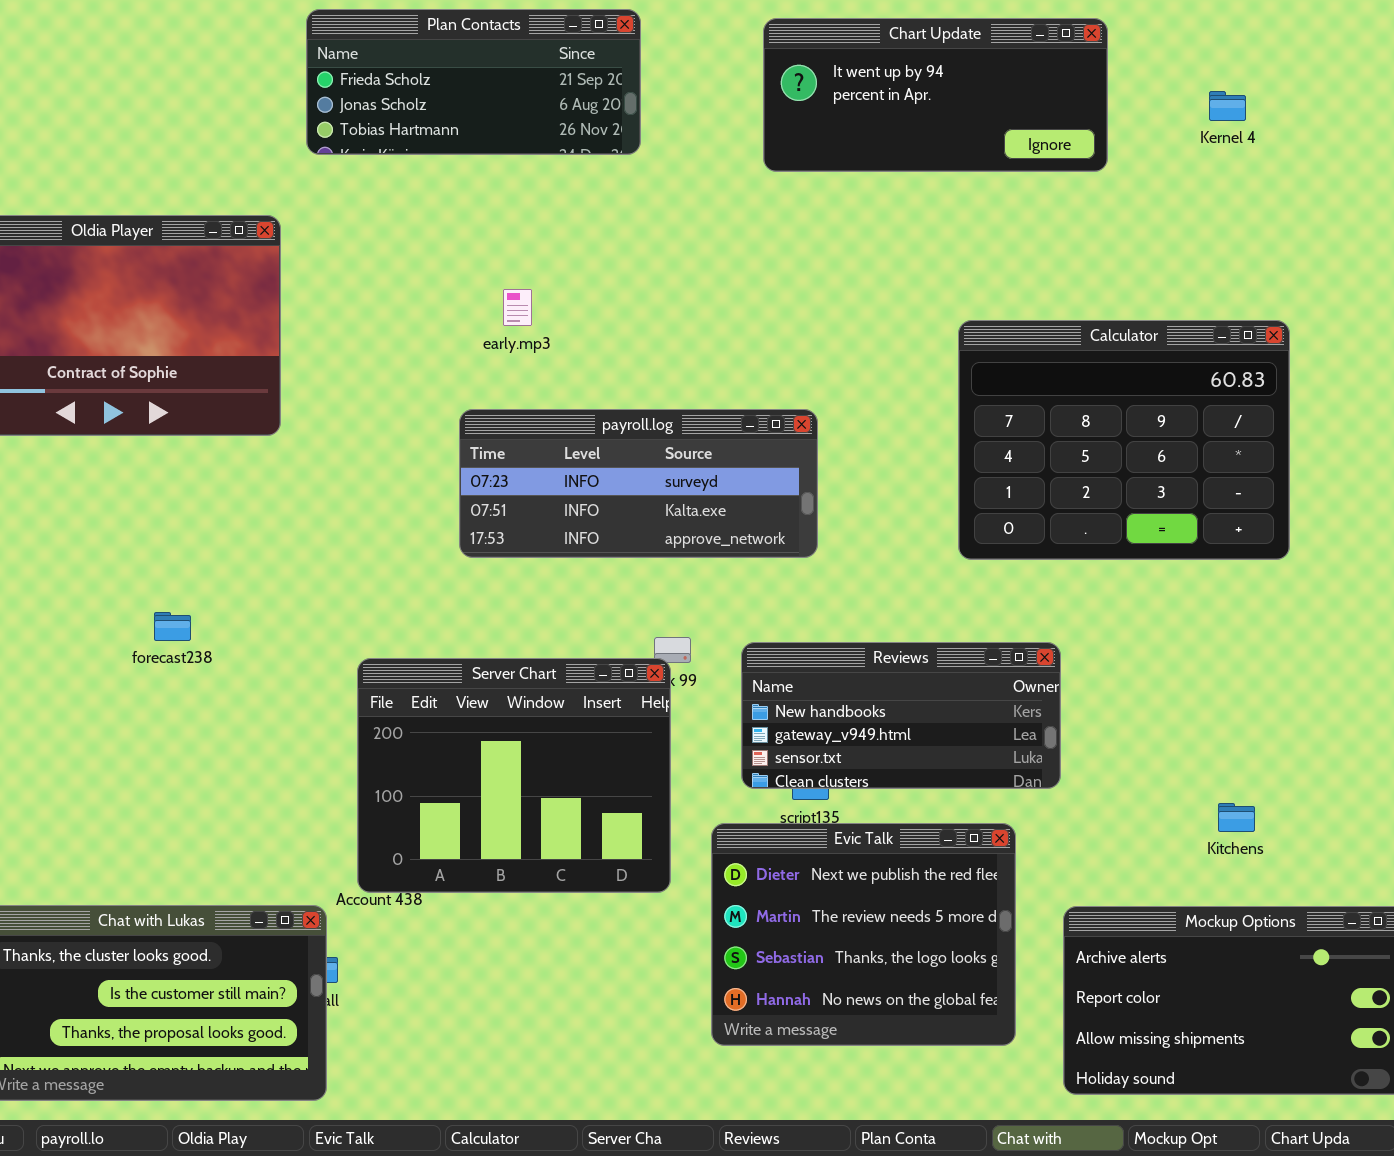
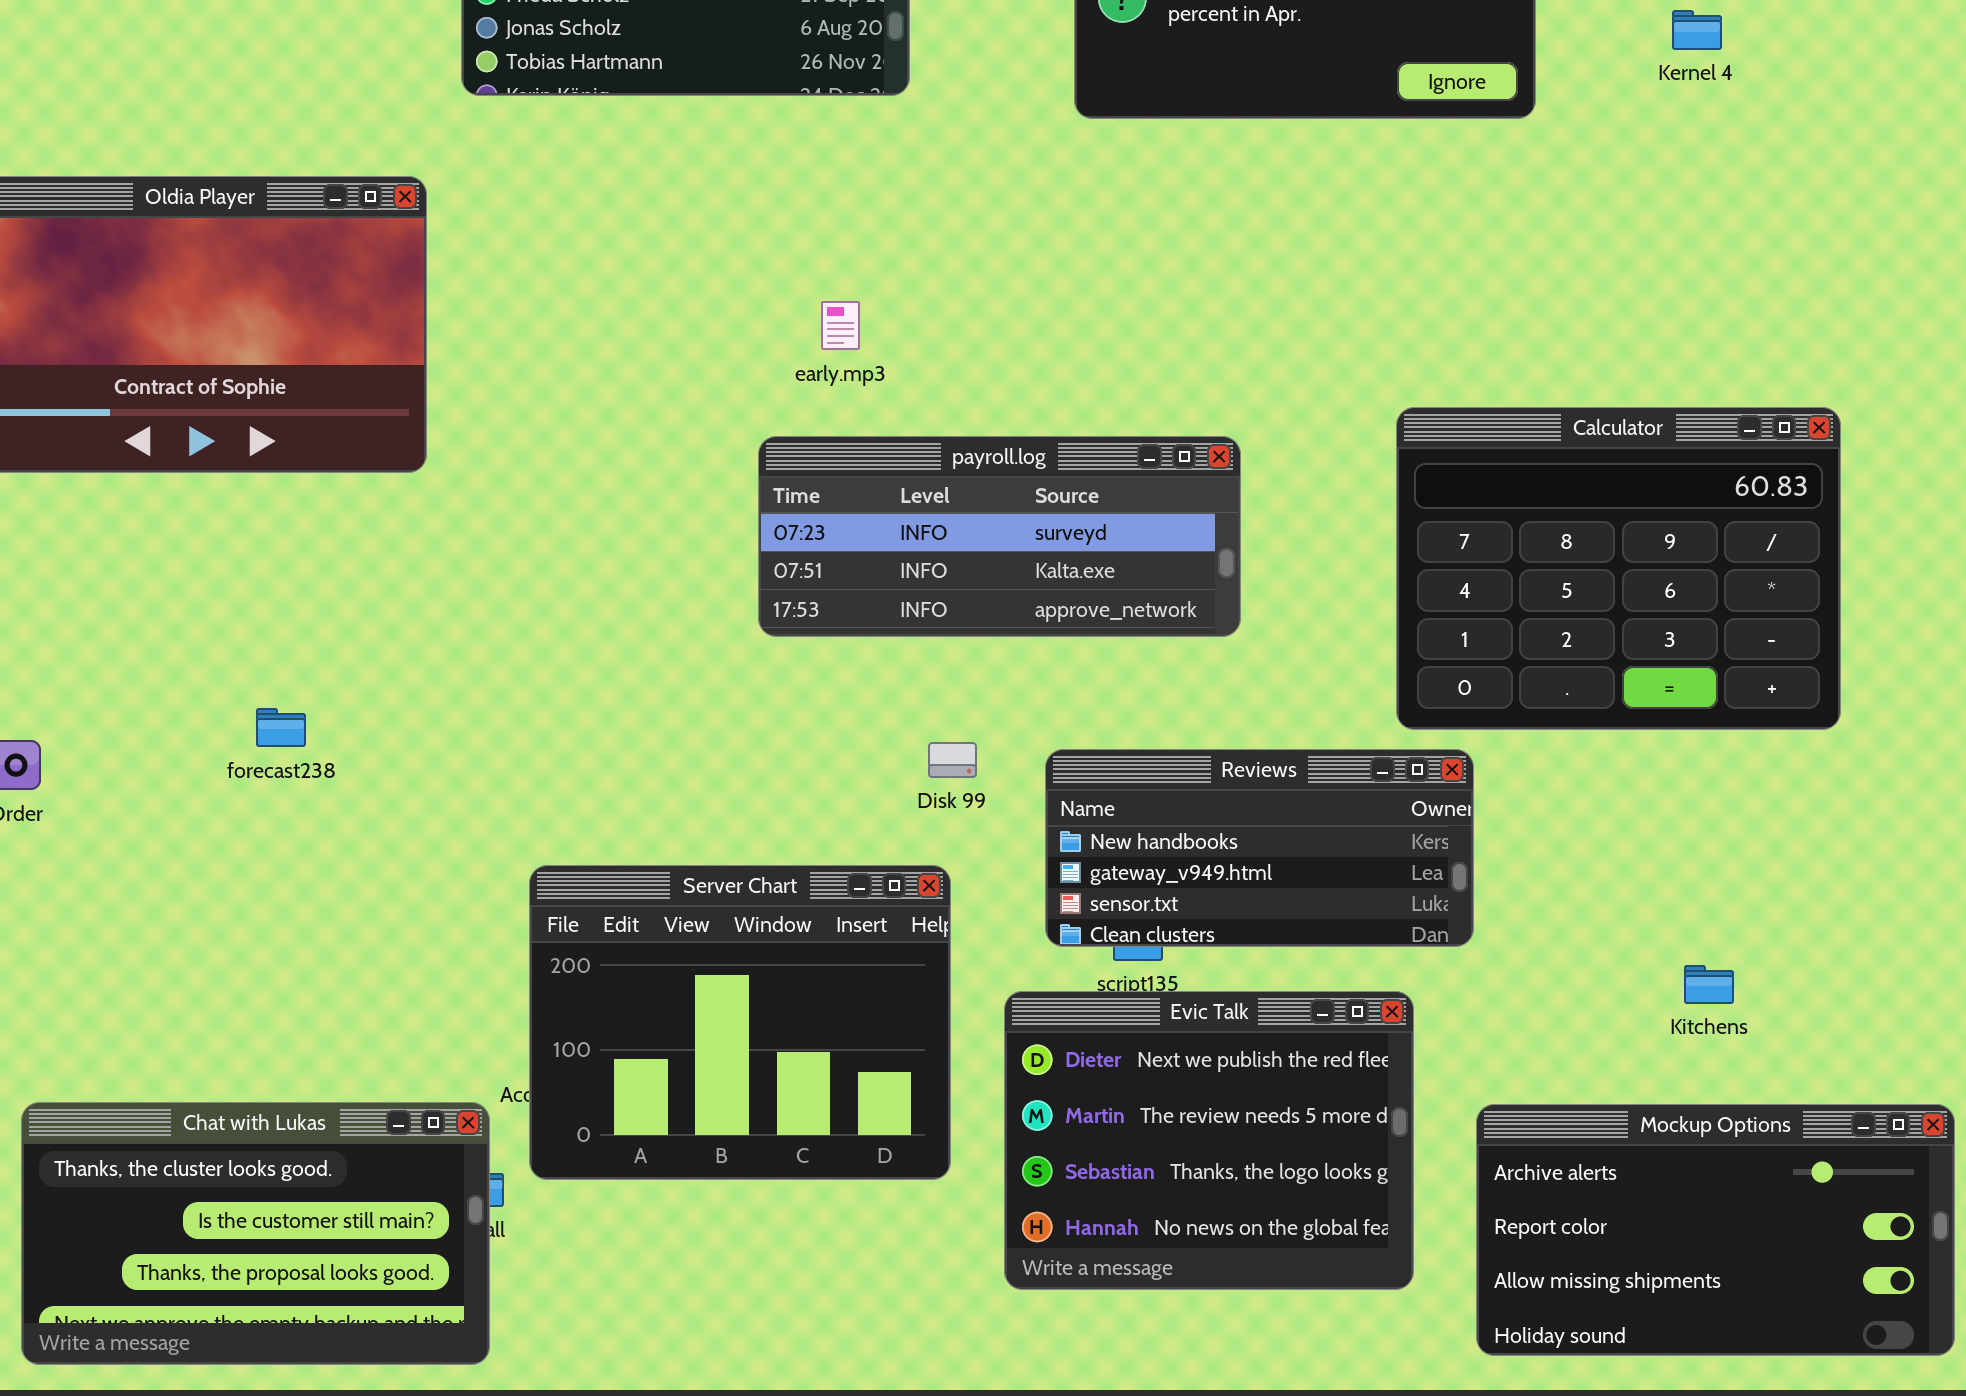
early.mp3: [503,289,532,326] -> [821,301,860,350], moved
Calculator: [958,320,1290,560] -> [1396,407,1841,730], moved
payroll.log: [459,409,818,558] -> [758,436,1241,637], moved
Server Chart: [357,658,671,893] -> [529,865,951,1180], moved

